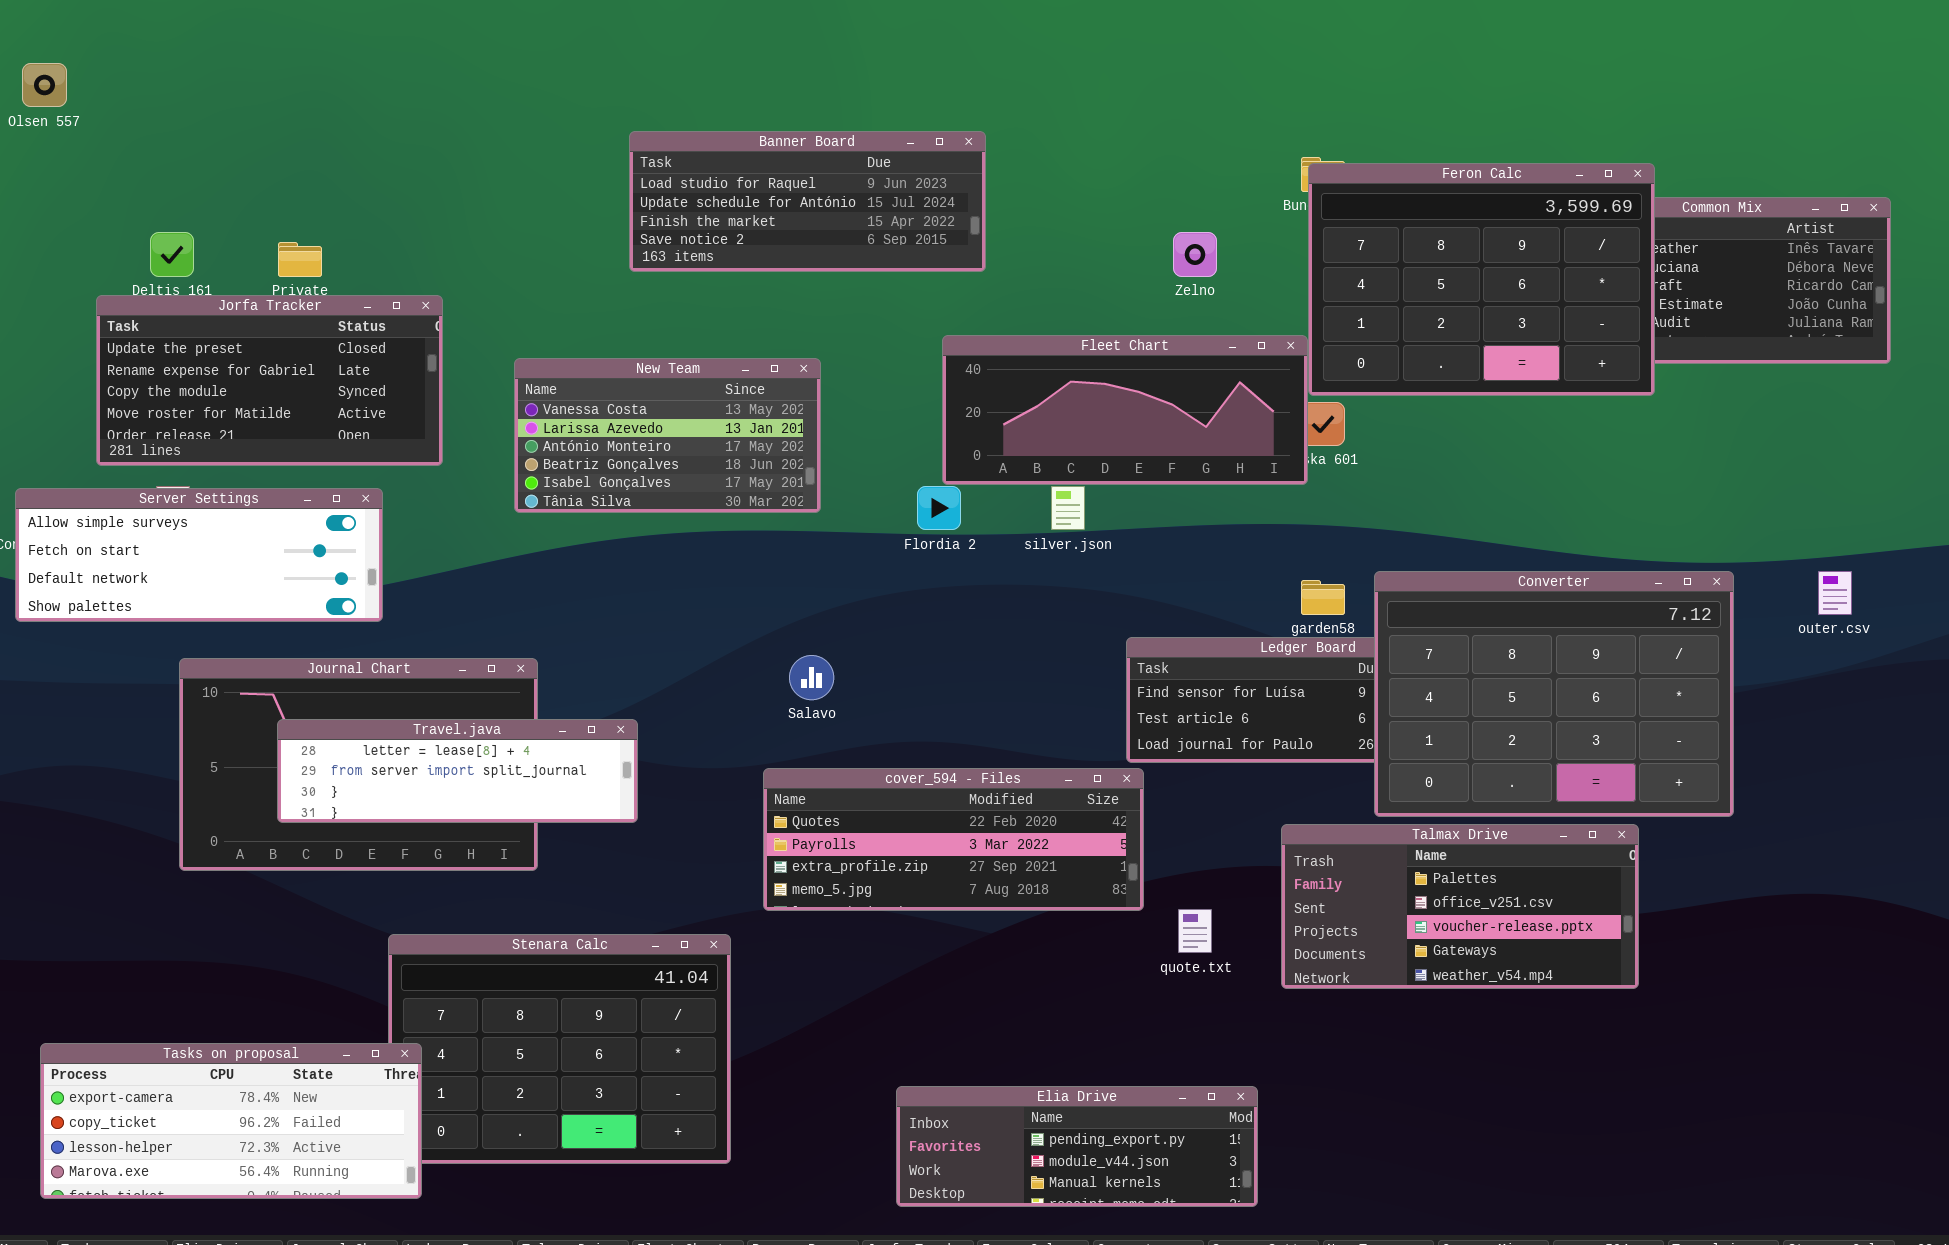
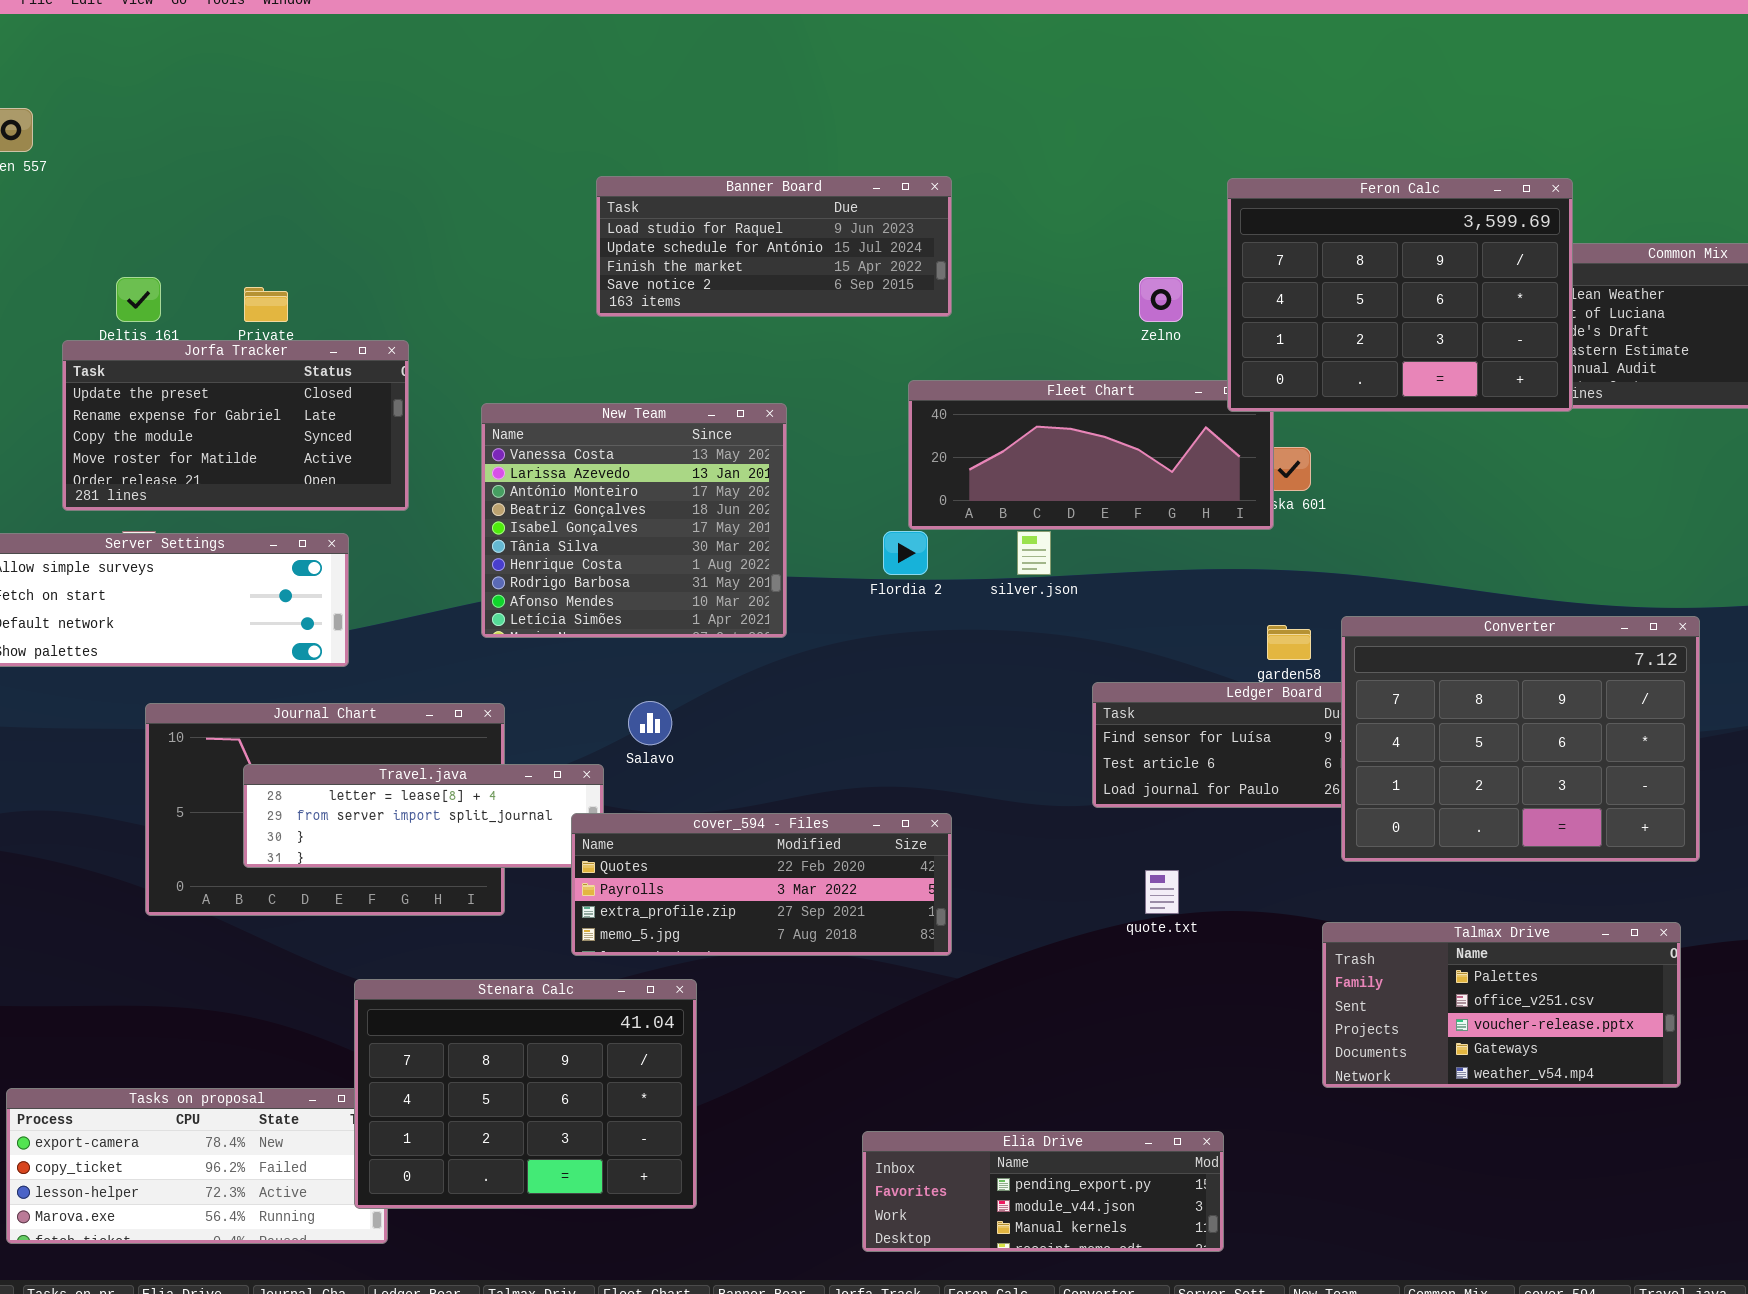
Feron Calc: [1308,163,1655,396] -> [1227,178,1573,412], moved
New Team: [514,358,821,513] -> [481,403,787,638], resized
Salavo: [789,655,834,700] -> [628,701,672,745], moved
cover_594 - Files: [763,768,1144,911] -> [571,813,952,956], moved
Talmax Drive: [1281,824,1639,989] -> [1322,922,1681,1088], moved
quote.txt: [1178,909,1212,953] -> [1145,870,1179,914], moved
Stenara Calc: [388,934,731,1164] -> [354,979,697,1209], raised

